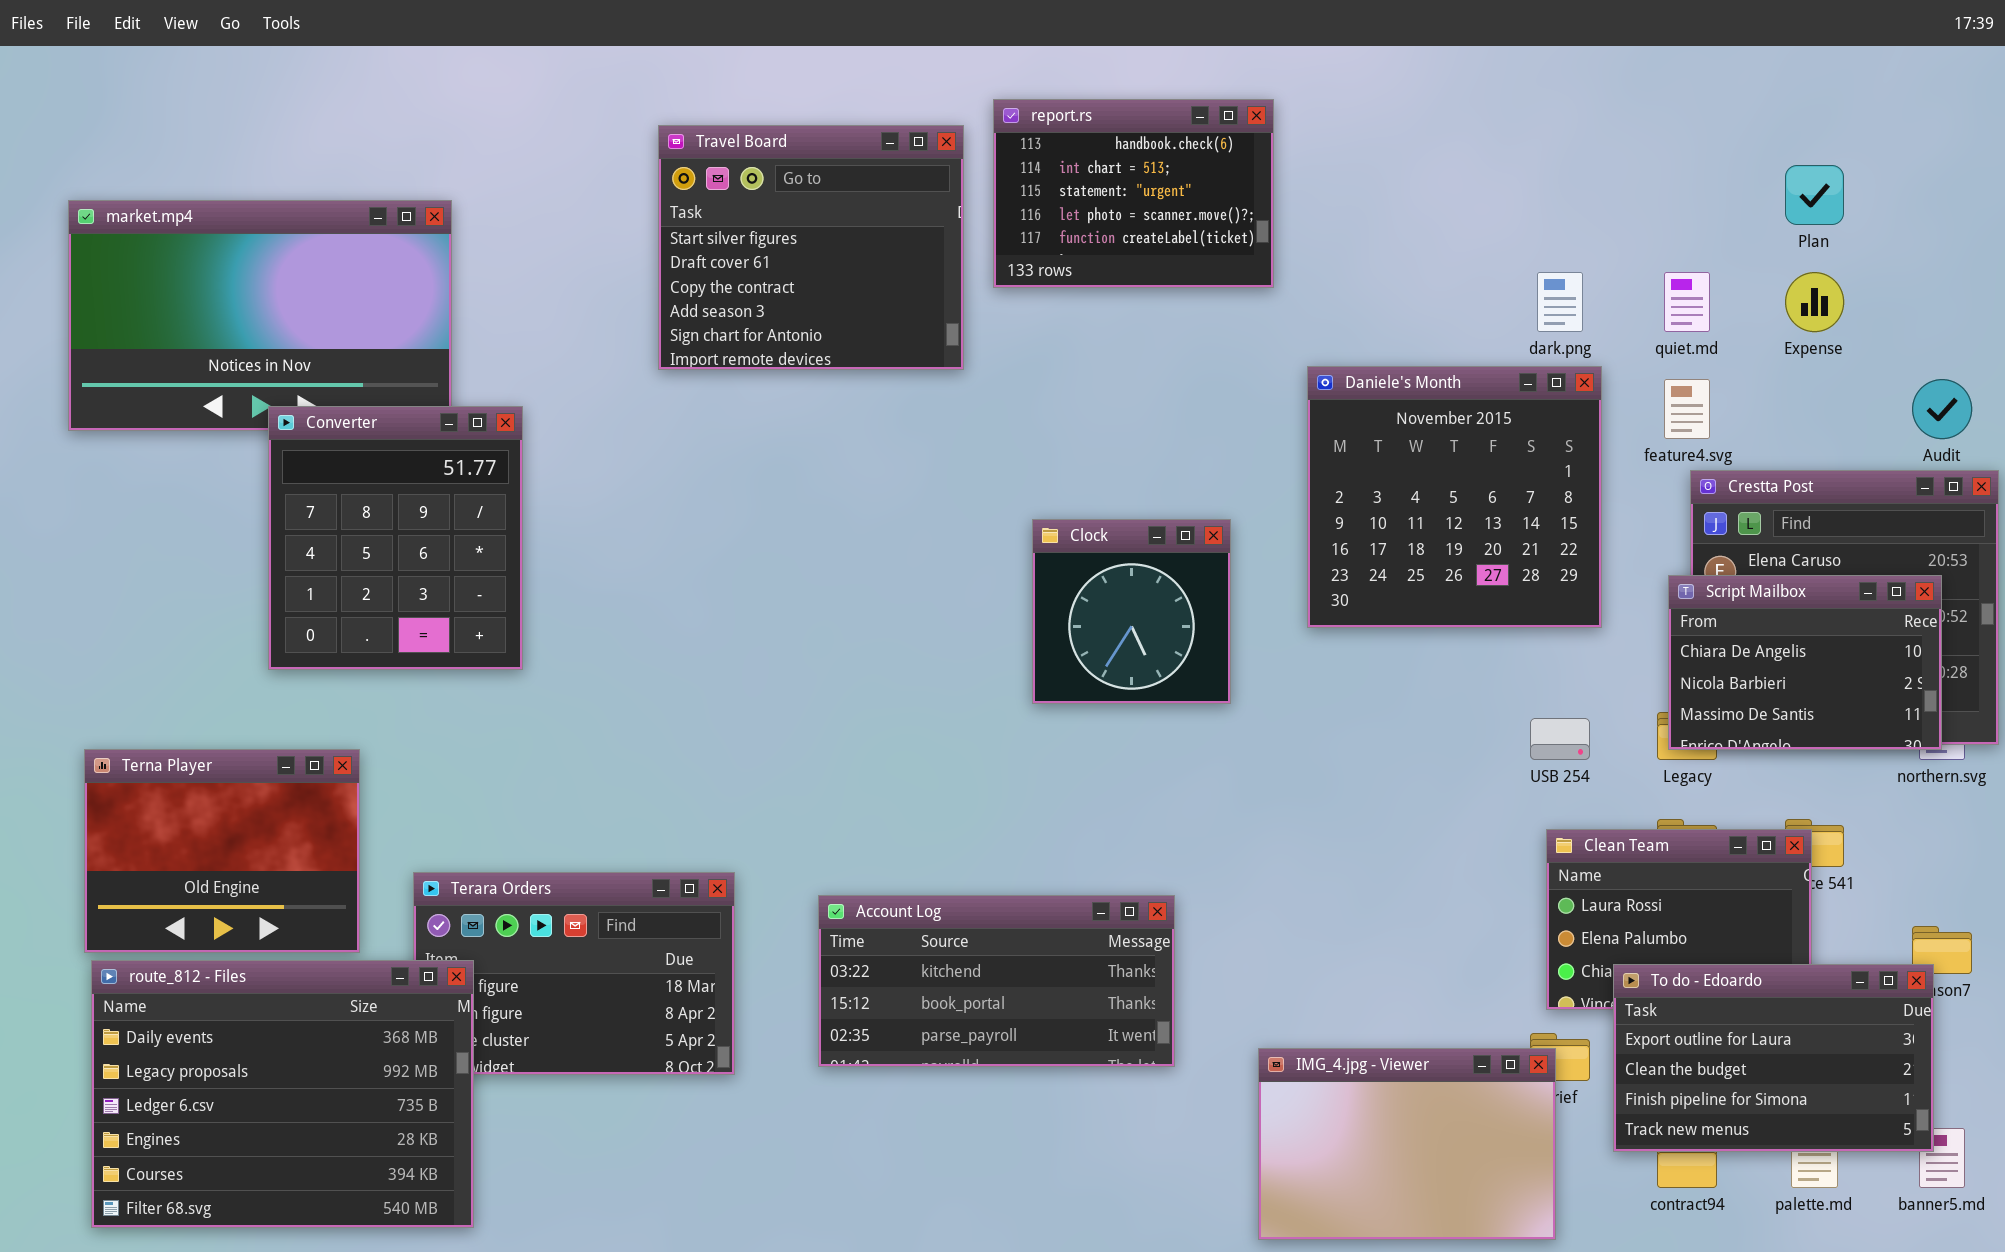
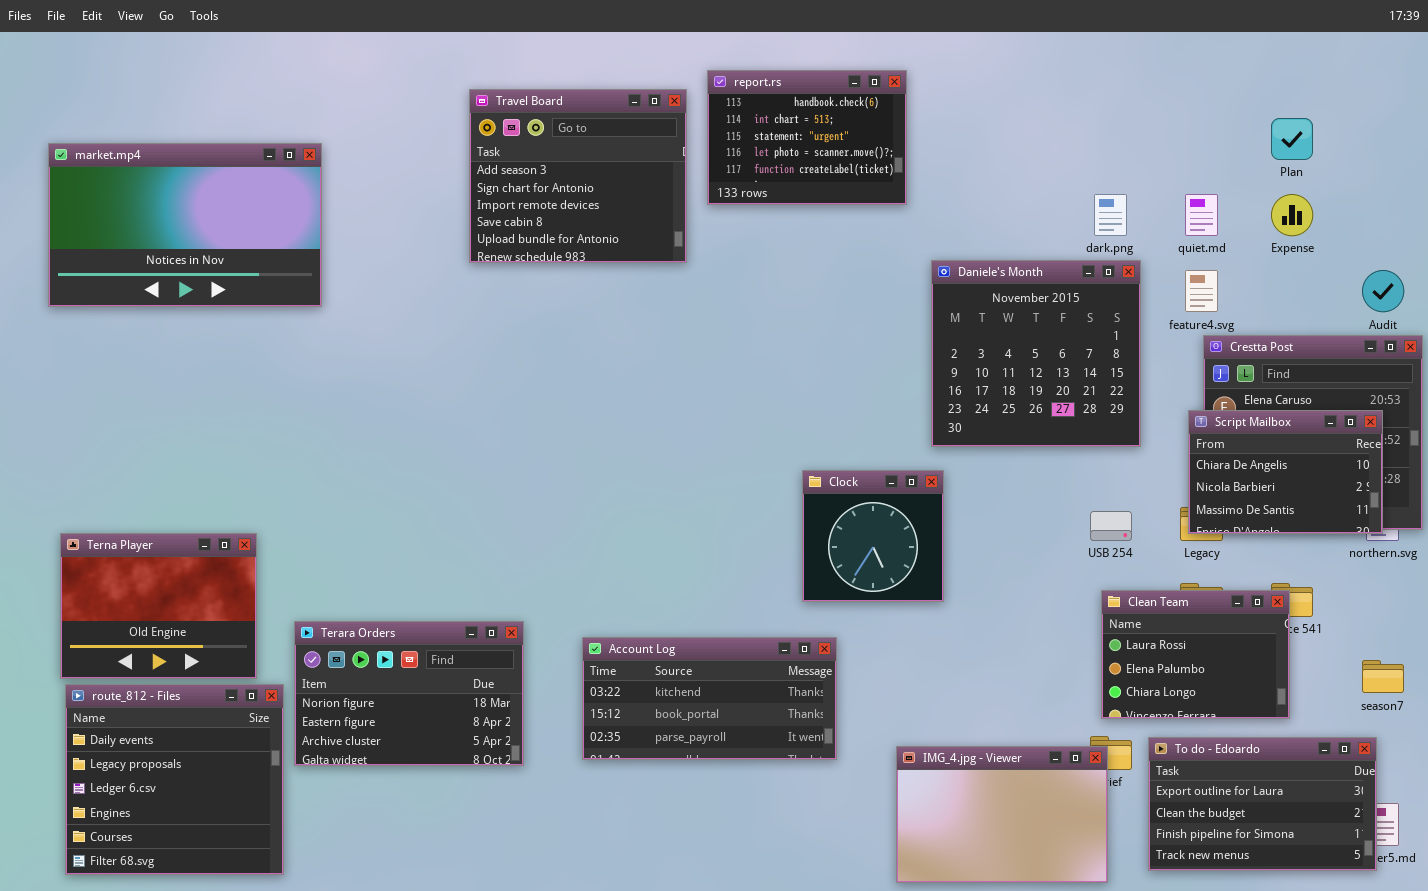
Travel Board: [658,125,964,370] -> [469,89,687,263], scrolled down 3 rows
Converter: [268,406,523,670] -> none, closed
Clock: [1032,519,1231,704] -> [802,470,944,602], moved
route_812 - Files: [91,960,474,1228] -> [65,684,284,875], resized
To do - Edoardo: [1613,964,1934,1152] -> [1148,737,1377,871], moved

